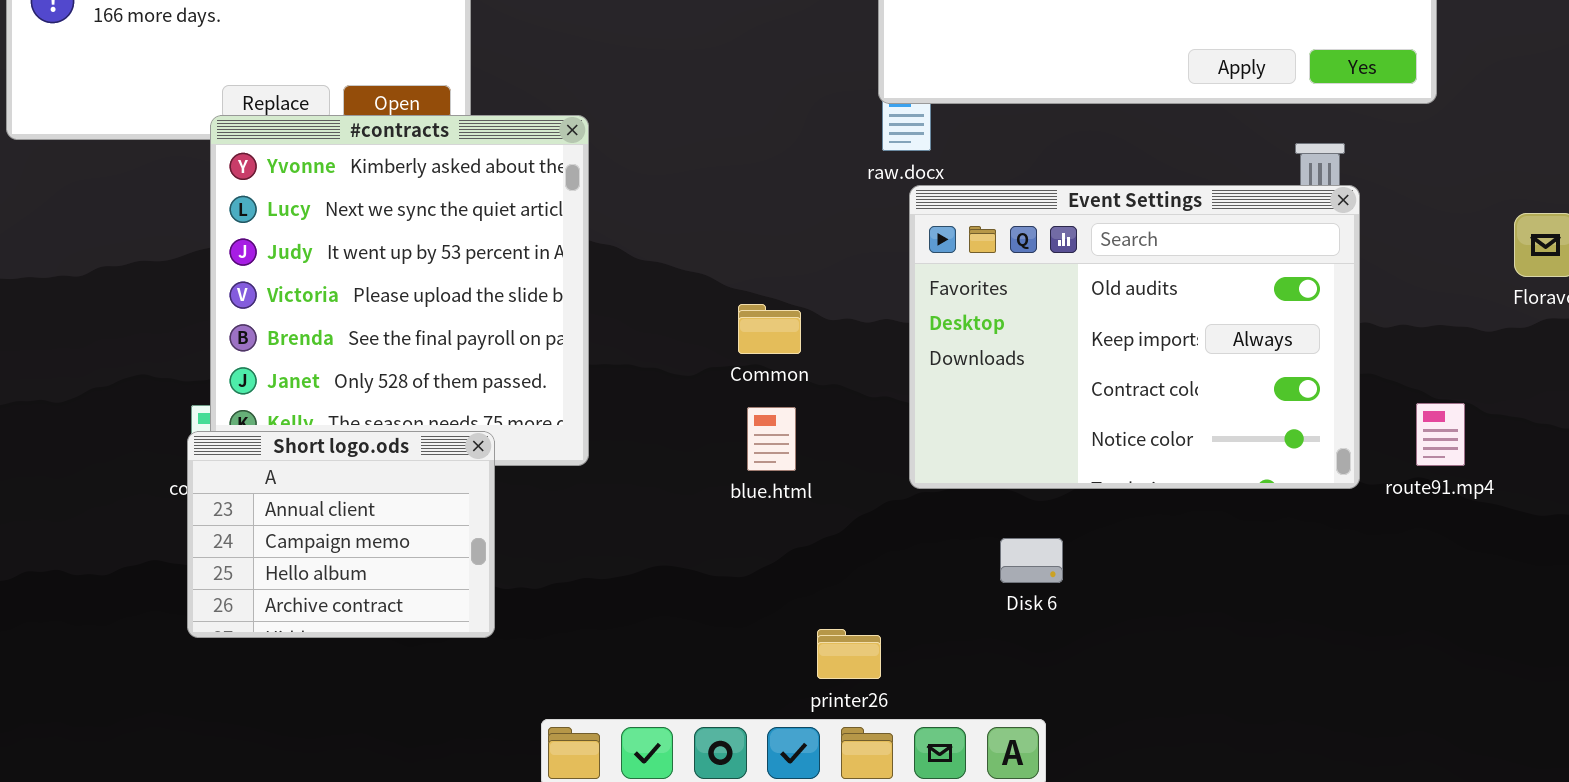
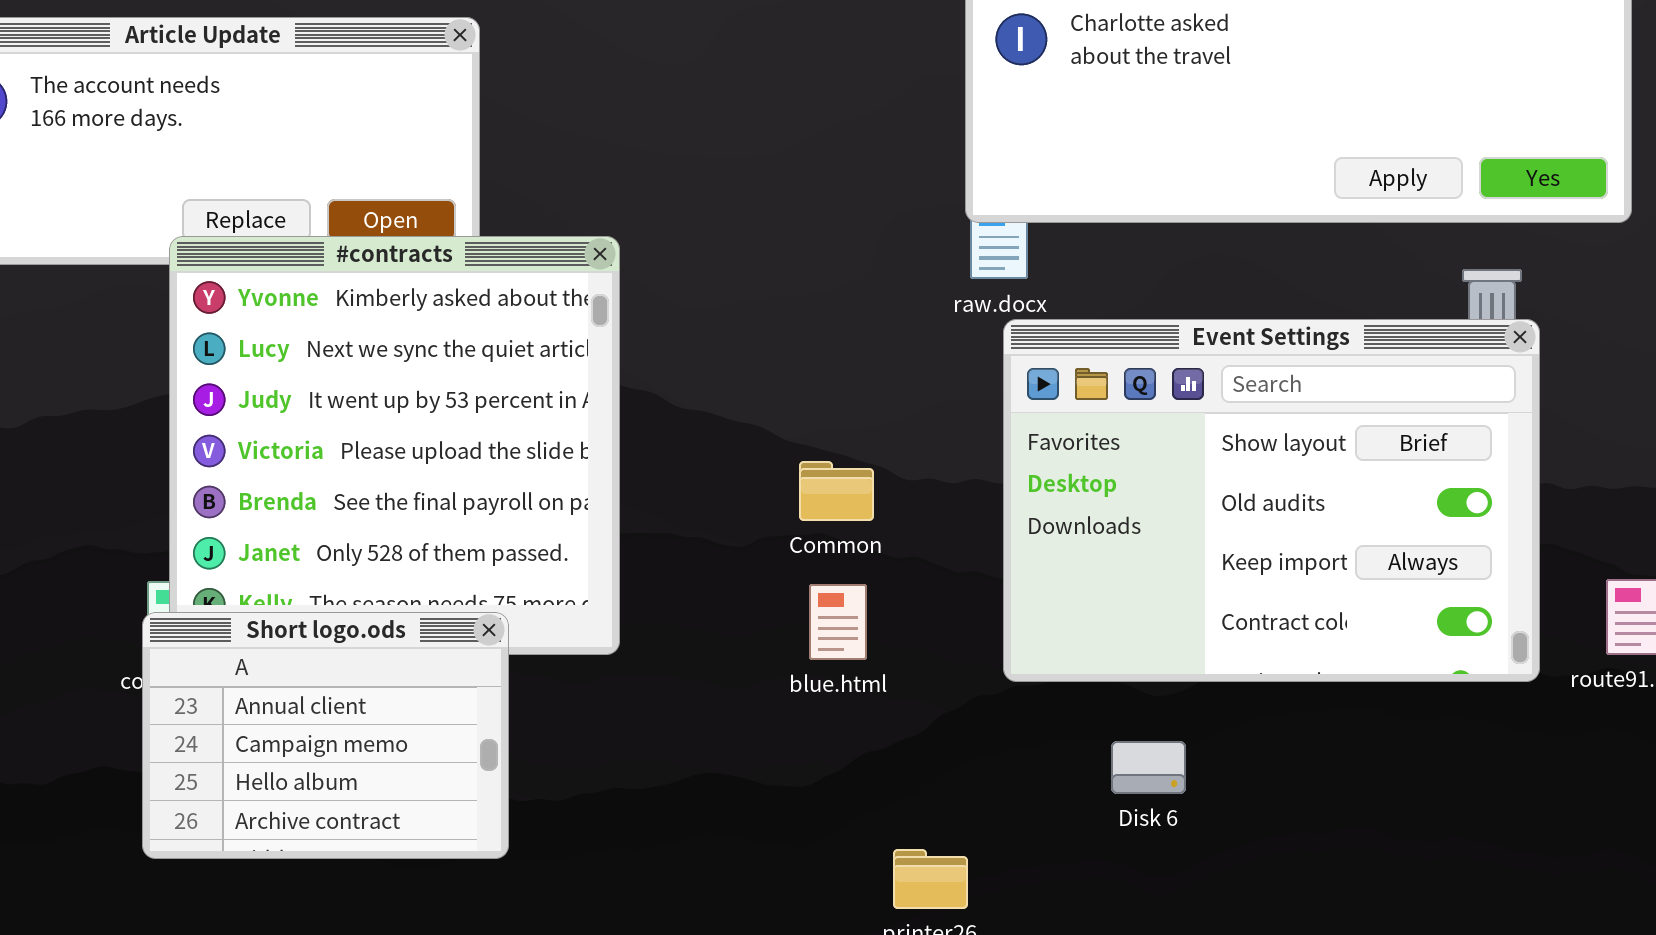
Event Settings: [909,185,1360,489] -> [1003,319,1540,682], scrolled up 1 row

